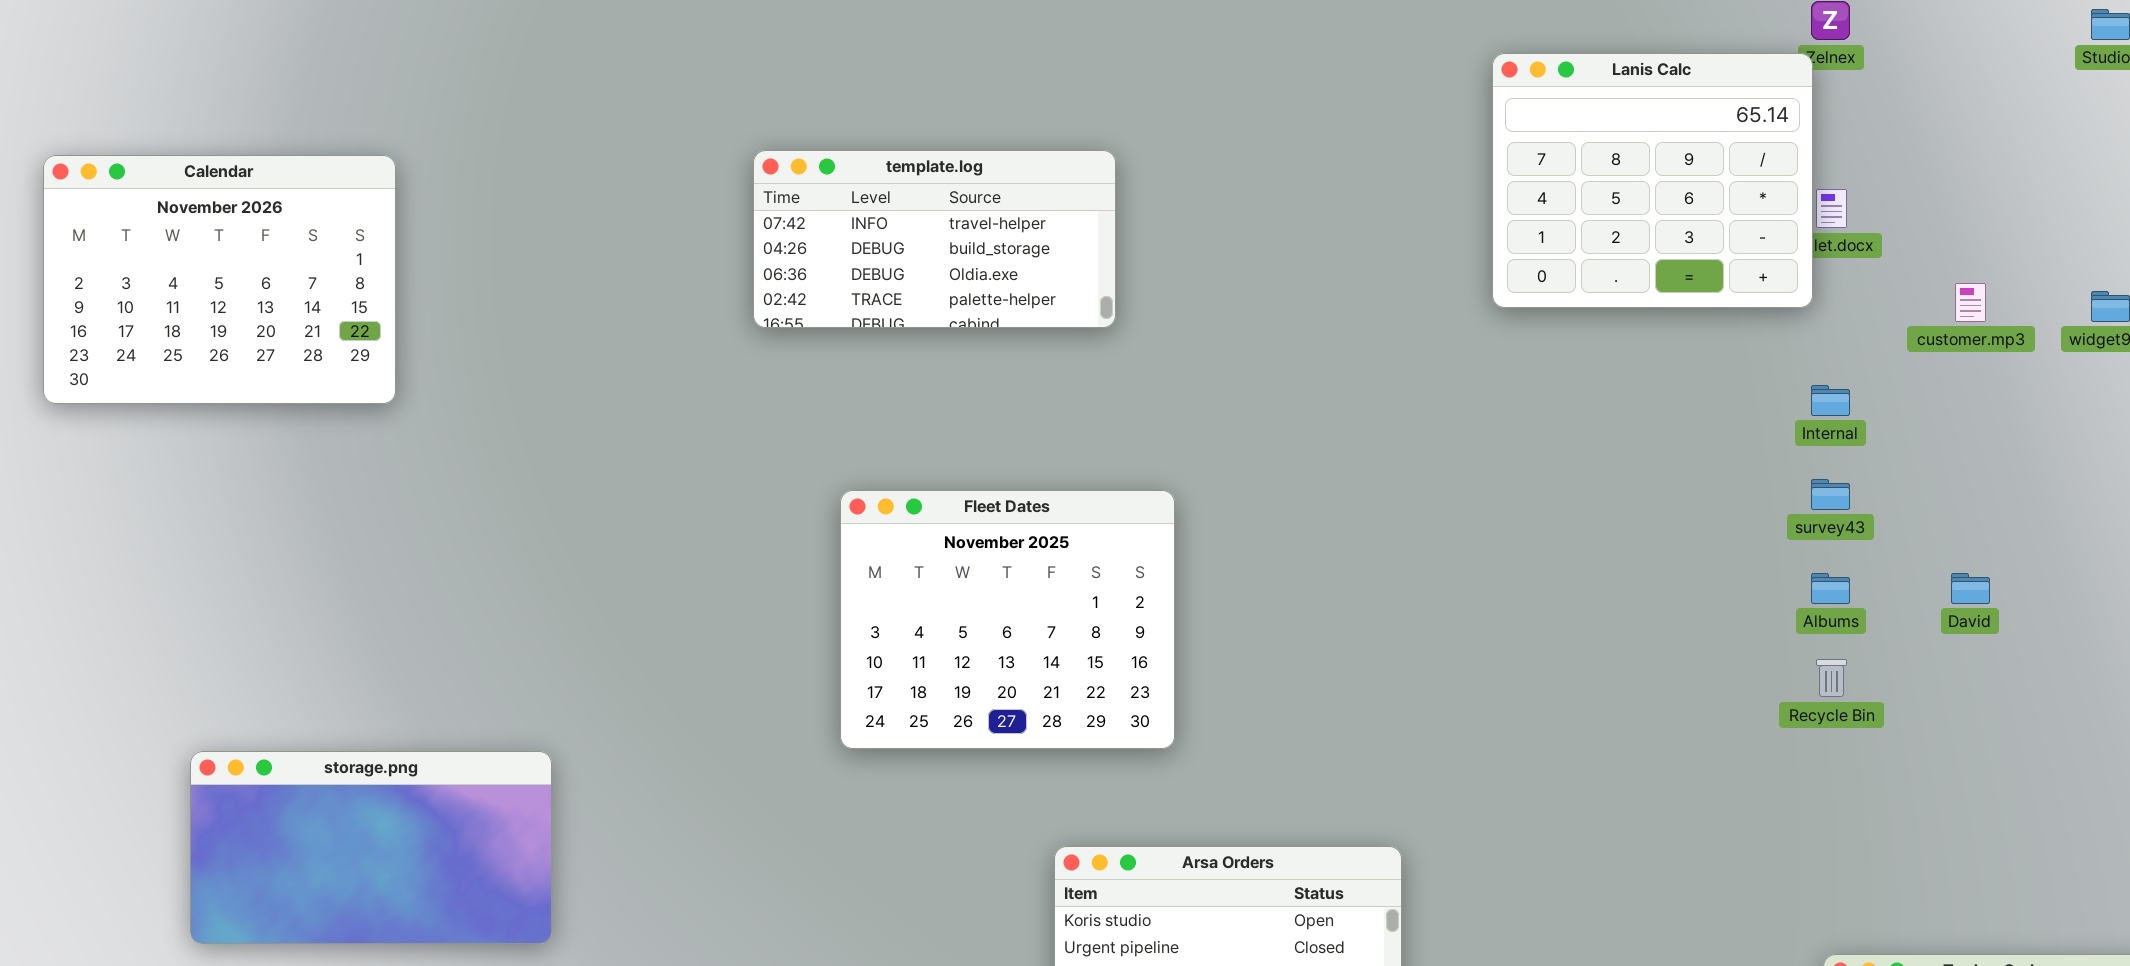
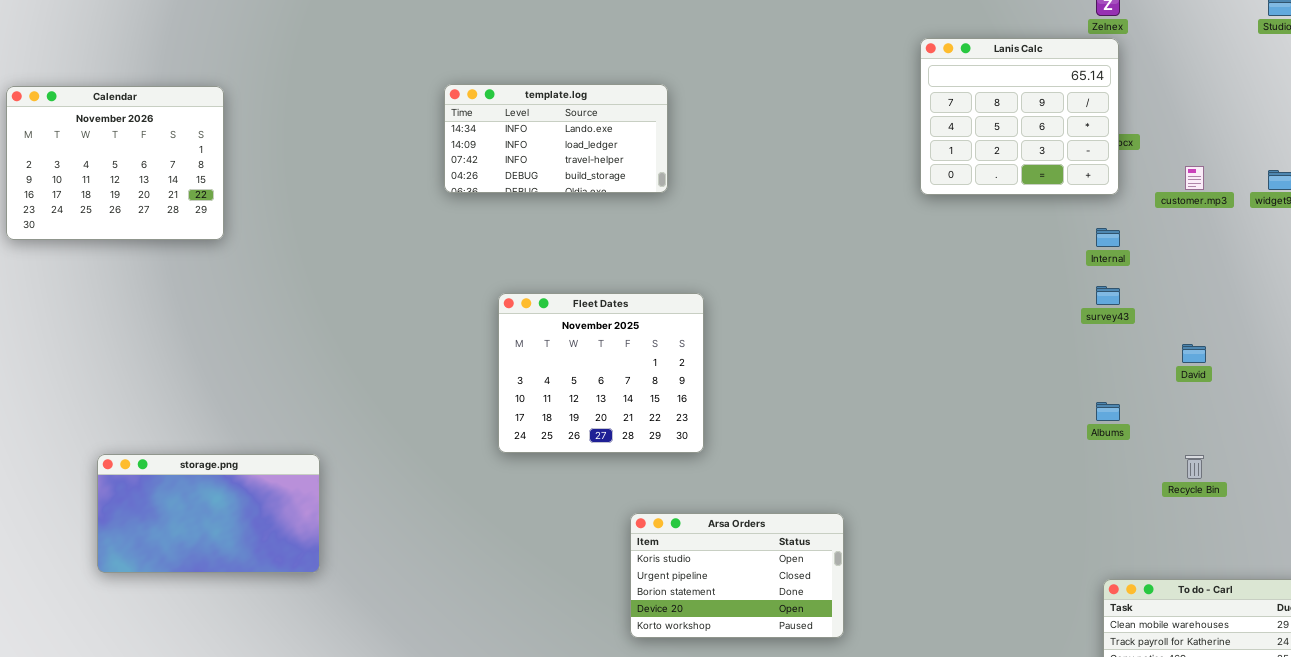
Lanis Calc: [1492,53,1813,308] -> [920,38,1119,195], moved
template.log: [753,150,1116,328] -> [444,84,668,193], scrolled up 2 rows
Albums: [1811,573,1850,604] -> [1096,402,1120,421], moved
Recycle Bin: [1816,659,1847,697] -> [1185,455,1204,479], moved

